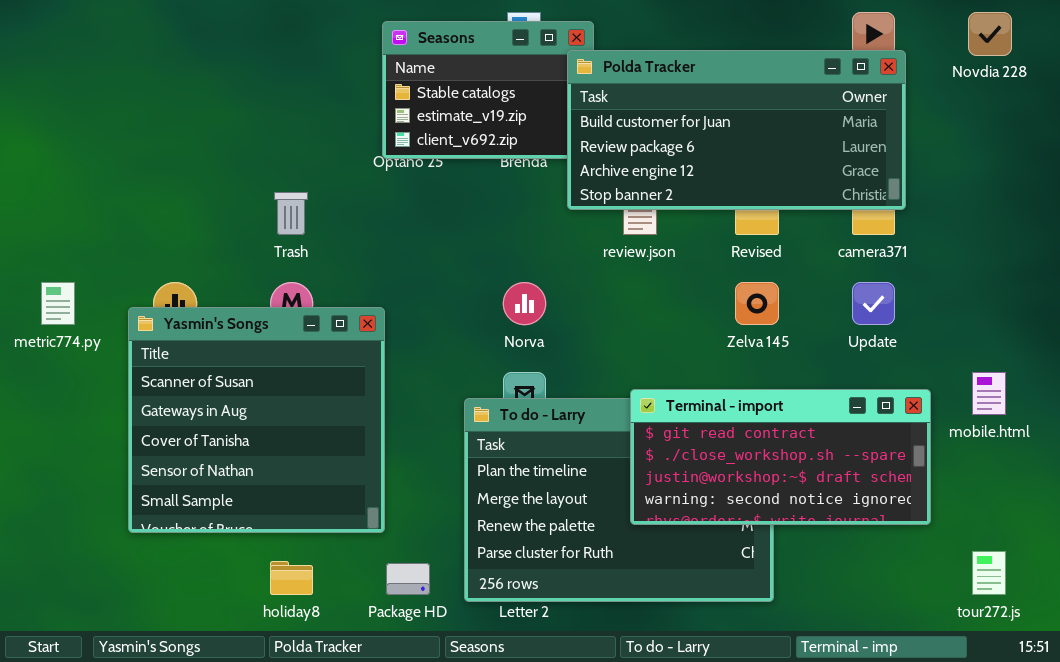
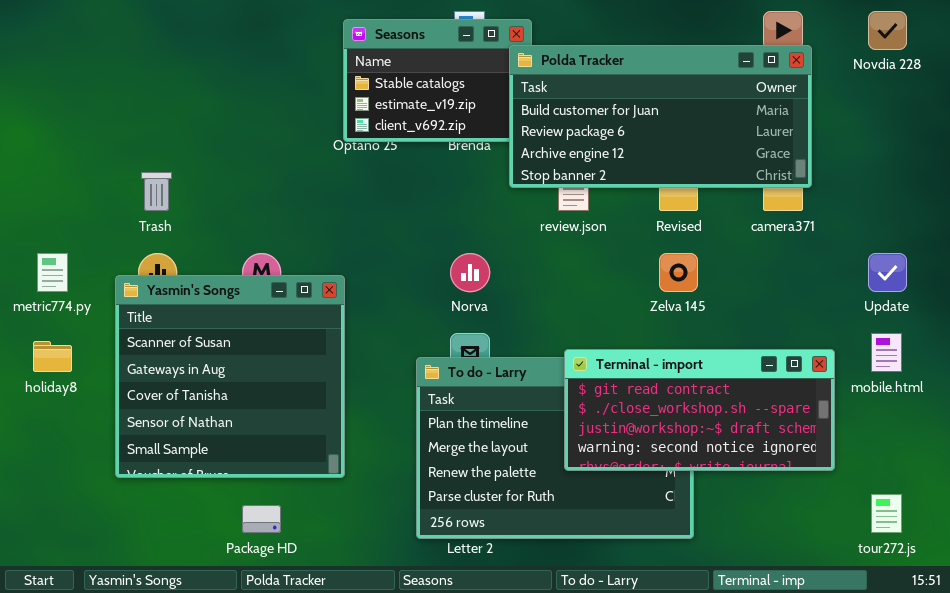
Trash: [274,192,308,235] -> [141,172,172,211], moved
Update: [852,282,895,325] -> [868,253,907,292], moved
holiday8: [270,561,313,595] -> [33,341,72,372], moved
Package HD: [386,563,430,595] -> [242,505,281,533], moved

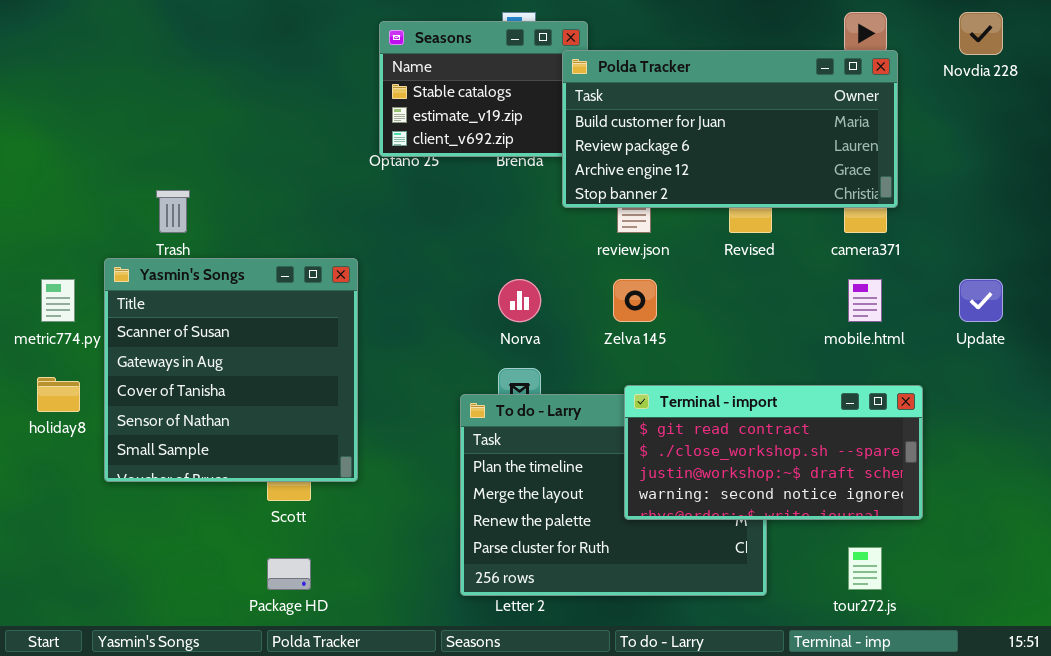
Zelva 145: [659,253,698,292] -> [613,279,657,322], moved
Yasmin's Songs: [115,275,345,478] -> [104,258,358,482], moved
mobile.html: [871,333,902,372] -> [848,279,882,322], moved
tour272.js: [871,494,902,533] -> [848,547,882,590], moved

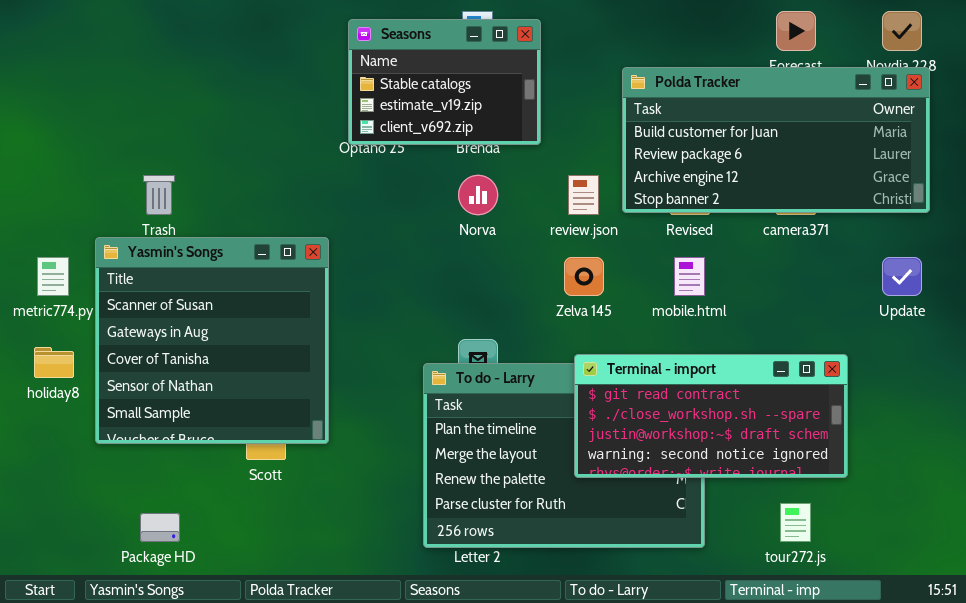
Polda Tracker: [562,50,898,208] -> [622,67,930,213], moved
Norva: [498,279,541,322] -> [458,175,498,215], moved
mobile.html: [848,279,882,322] -> [674,257,705,296], moved
Package HD: [267,558,311,590] -> [140,513,180,542], moved

